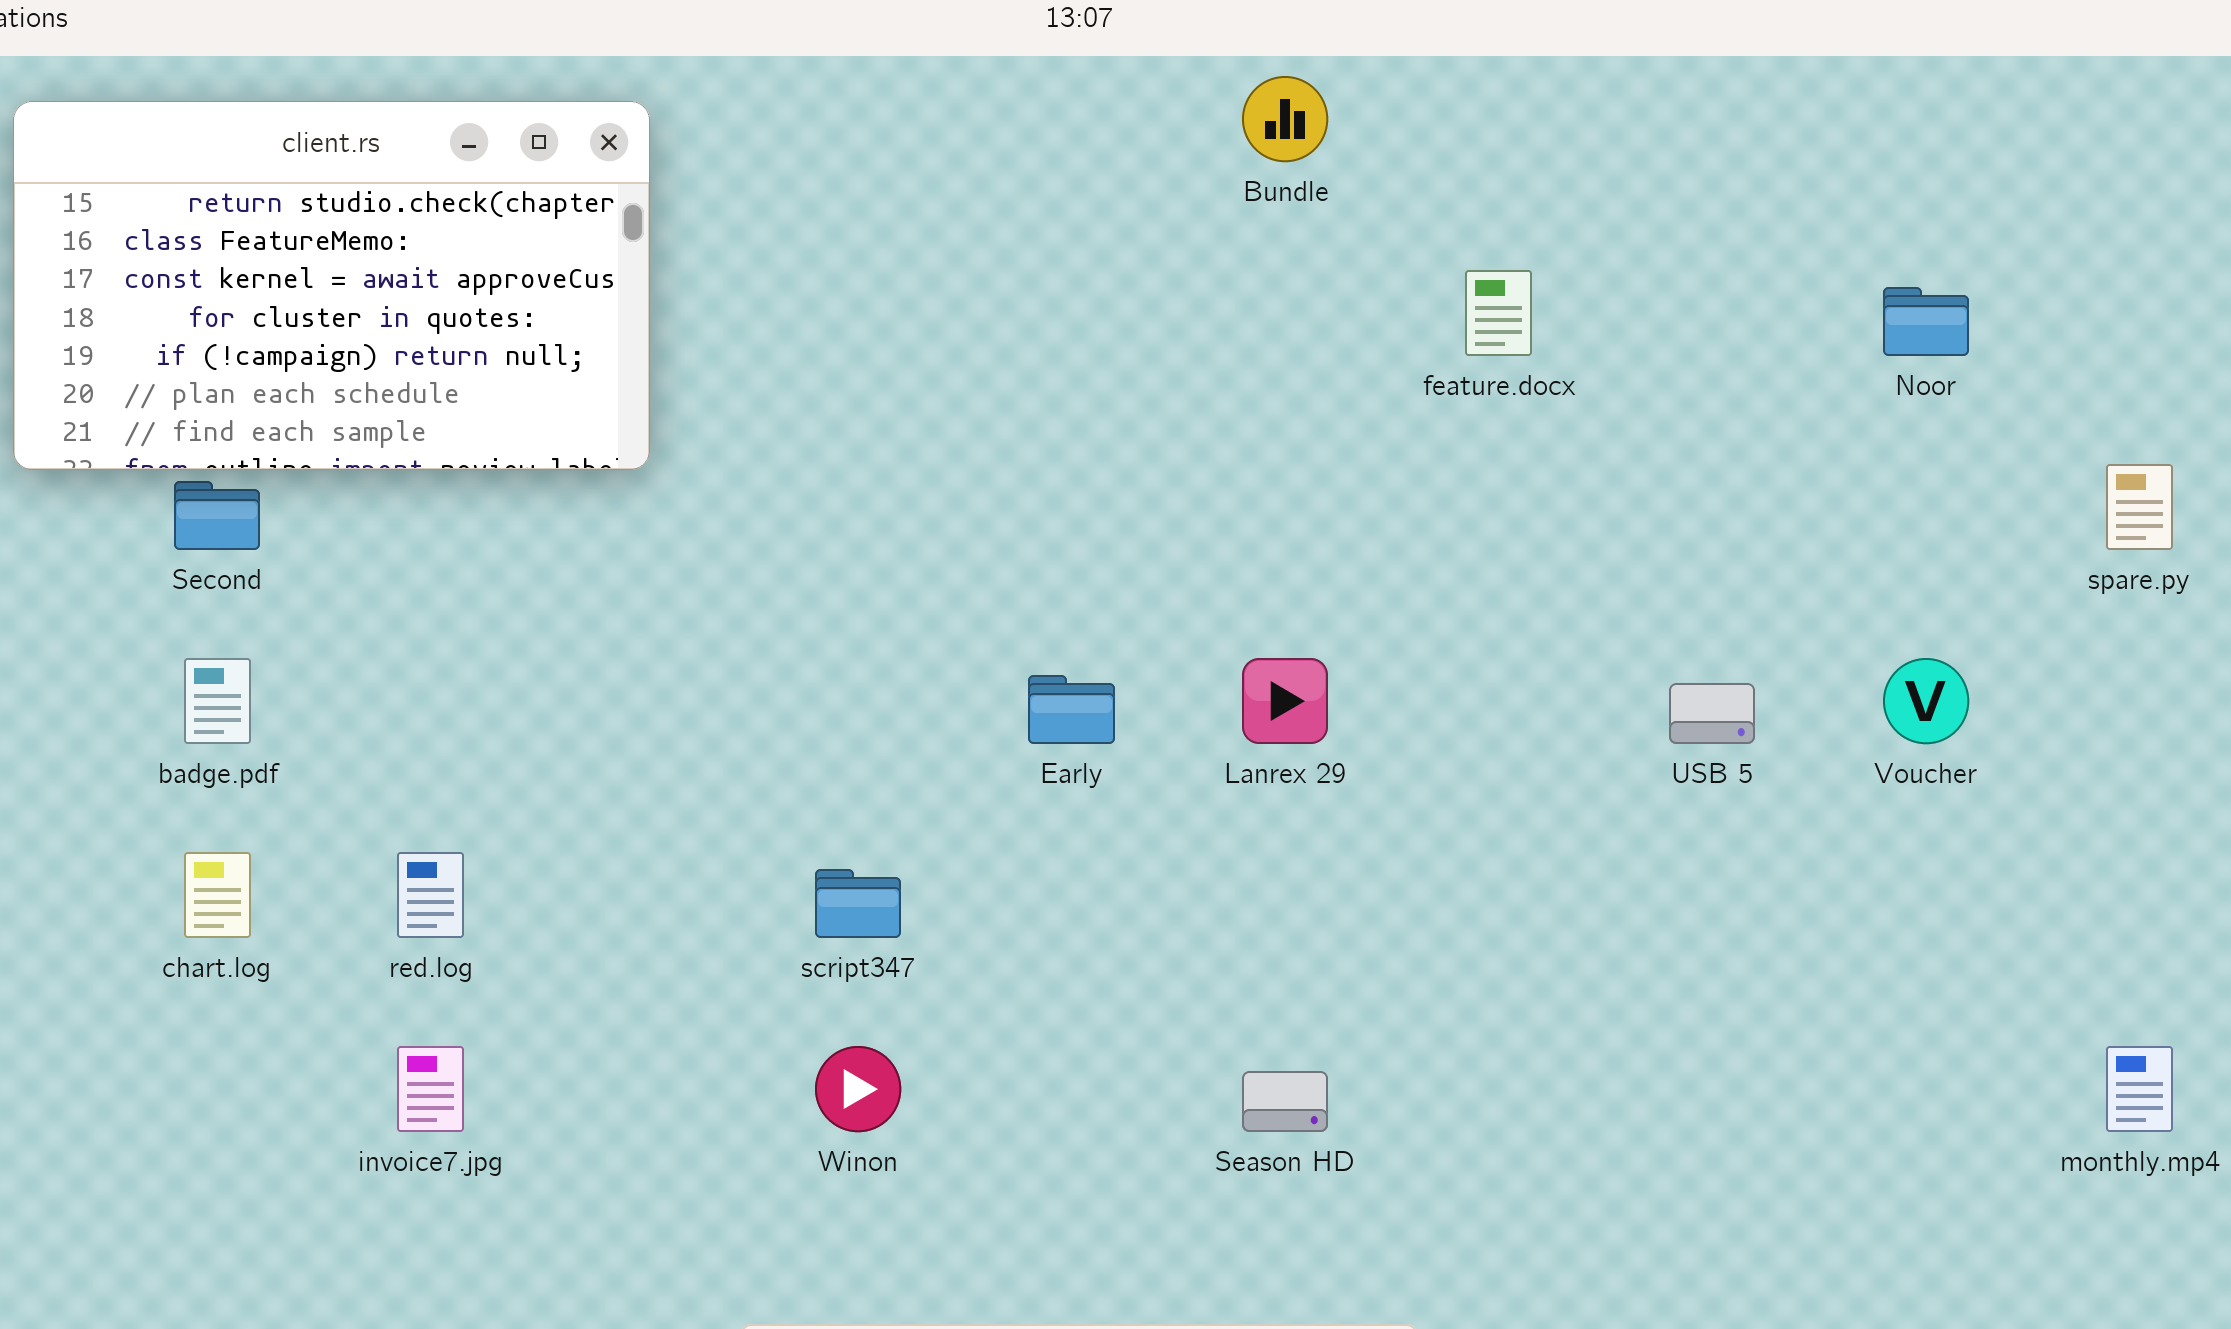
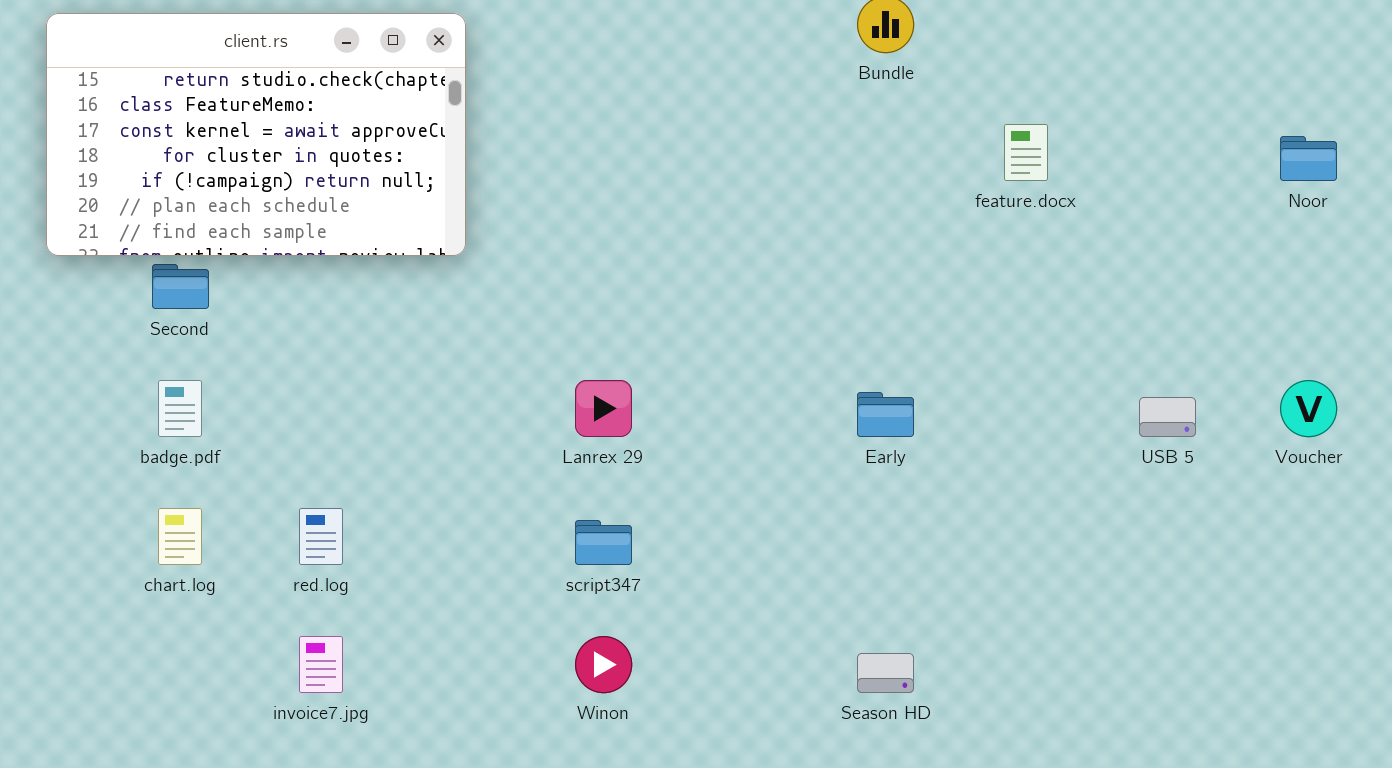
Lanrex 29: [1242,658,1328,744] -> [575,380,632,437], moved
Early: [1028,675,1115,744] -> [857,392,914,437], moved

